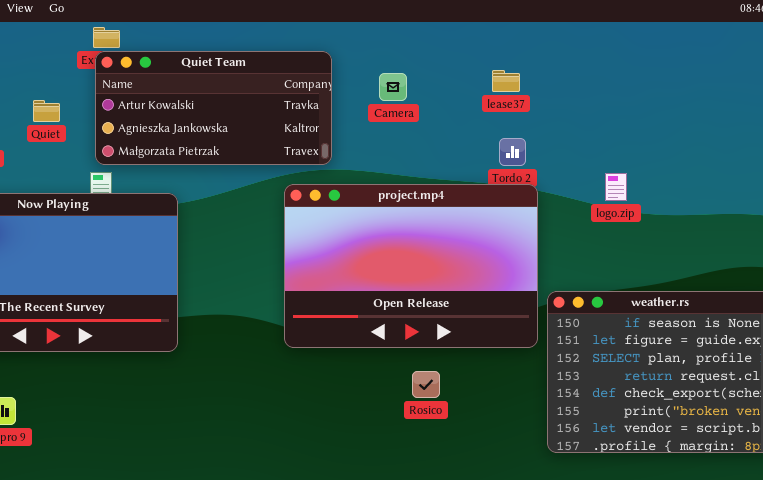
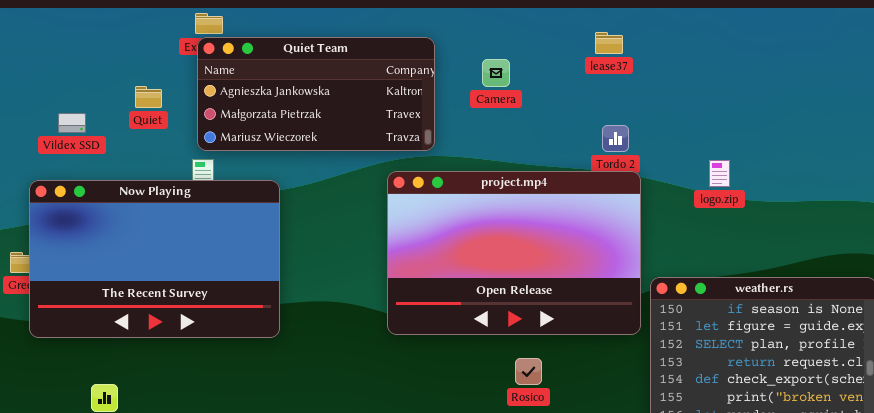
Quiet Team: [95,51,332,165] -> [197,37,435,151], scrolled down 1 row
lease37: [492,70,520,92] -> [595,32,623,54], moved

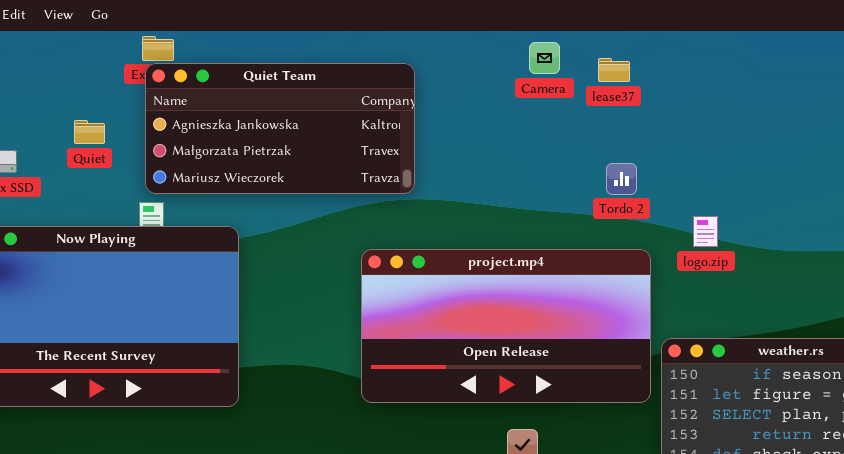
Camera: [482,59,510,87] -> [529,42,560,74], moved
logo.zip: [709,160,730,187] -> [693,216,718,247], moved
project.mp4: [387,171,641,335] -> [361,249,651,403], resized

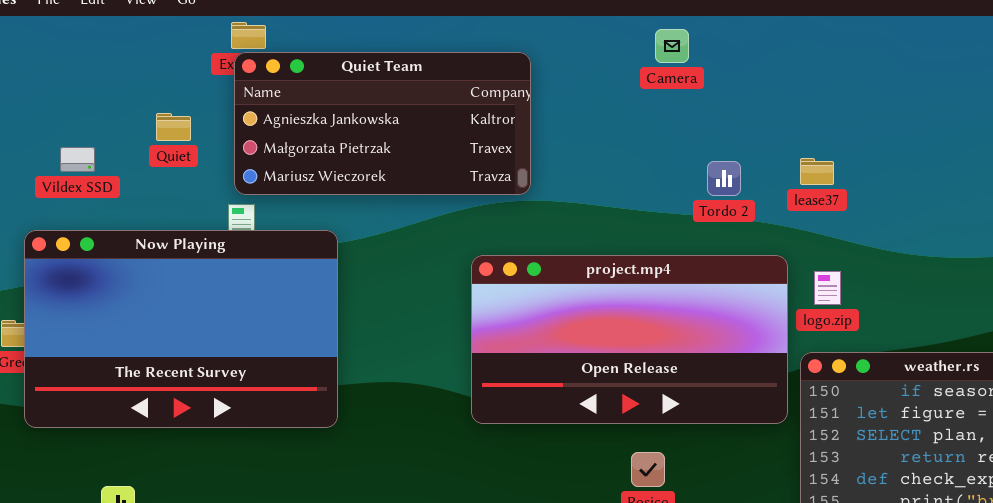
lease37: [598,58,630,82] -> [800,158,834,185], moved
Tordo 2: [606,163,637,195] -> [707,161,741,196], moved
logo.zip: [693,216,718,247] -> [814,271,841,305], moved

